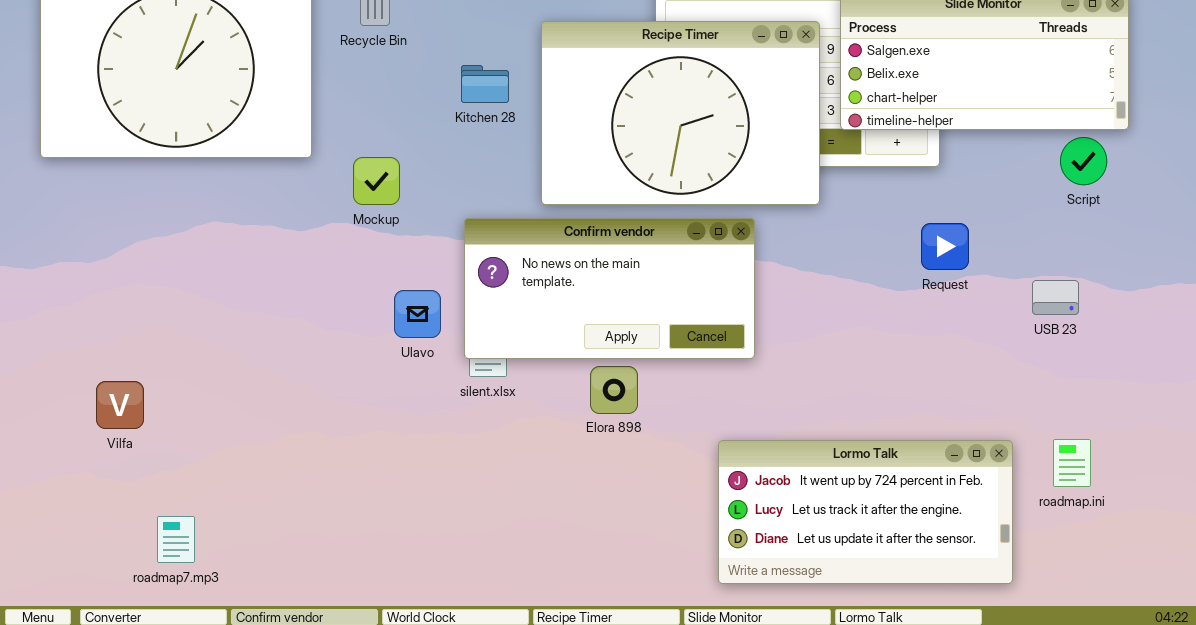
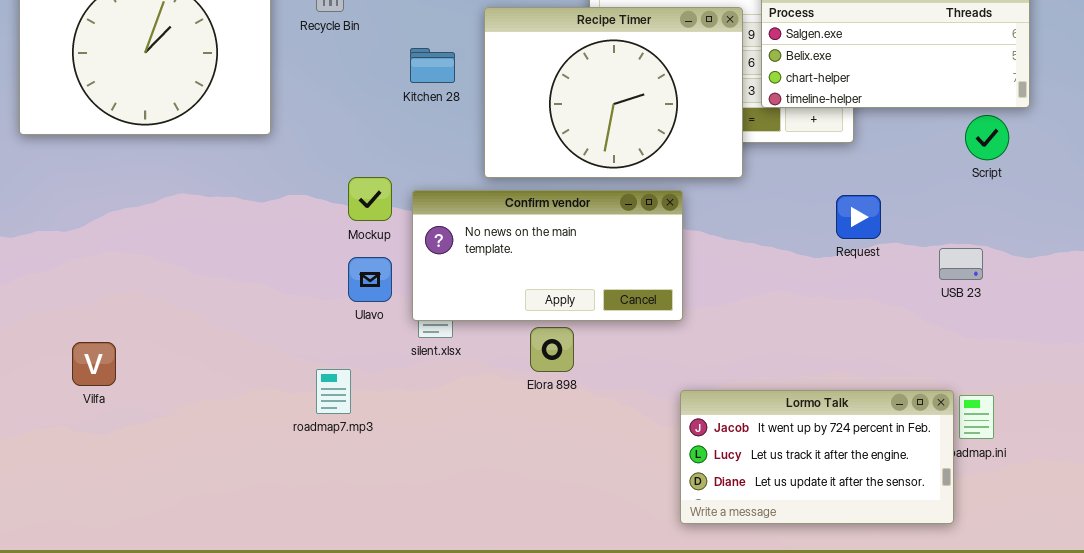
Mockup: [353,157,400,205] -> [348,177,392,221], moved
Lormo Talk: [718,440,1013,584] -> [680,390,954,524], moved
roadmap7.mp3: [157,516,195,563] -> [316,369,351,414], moved

